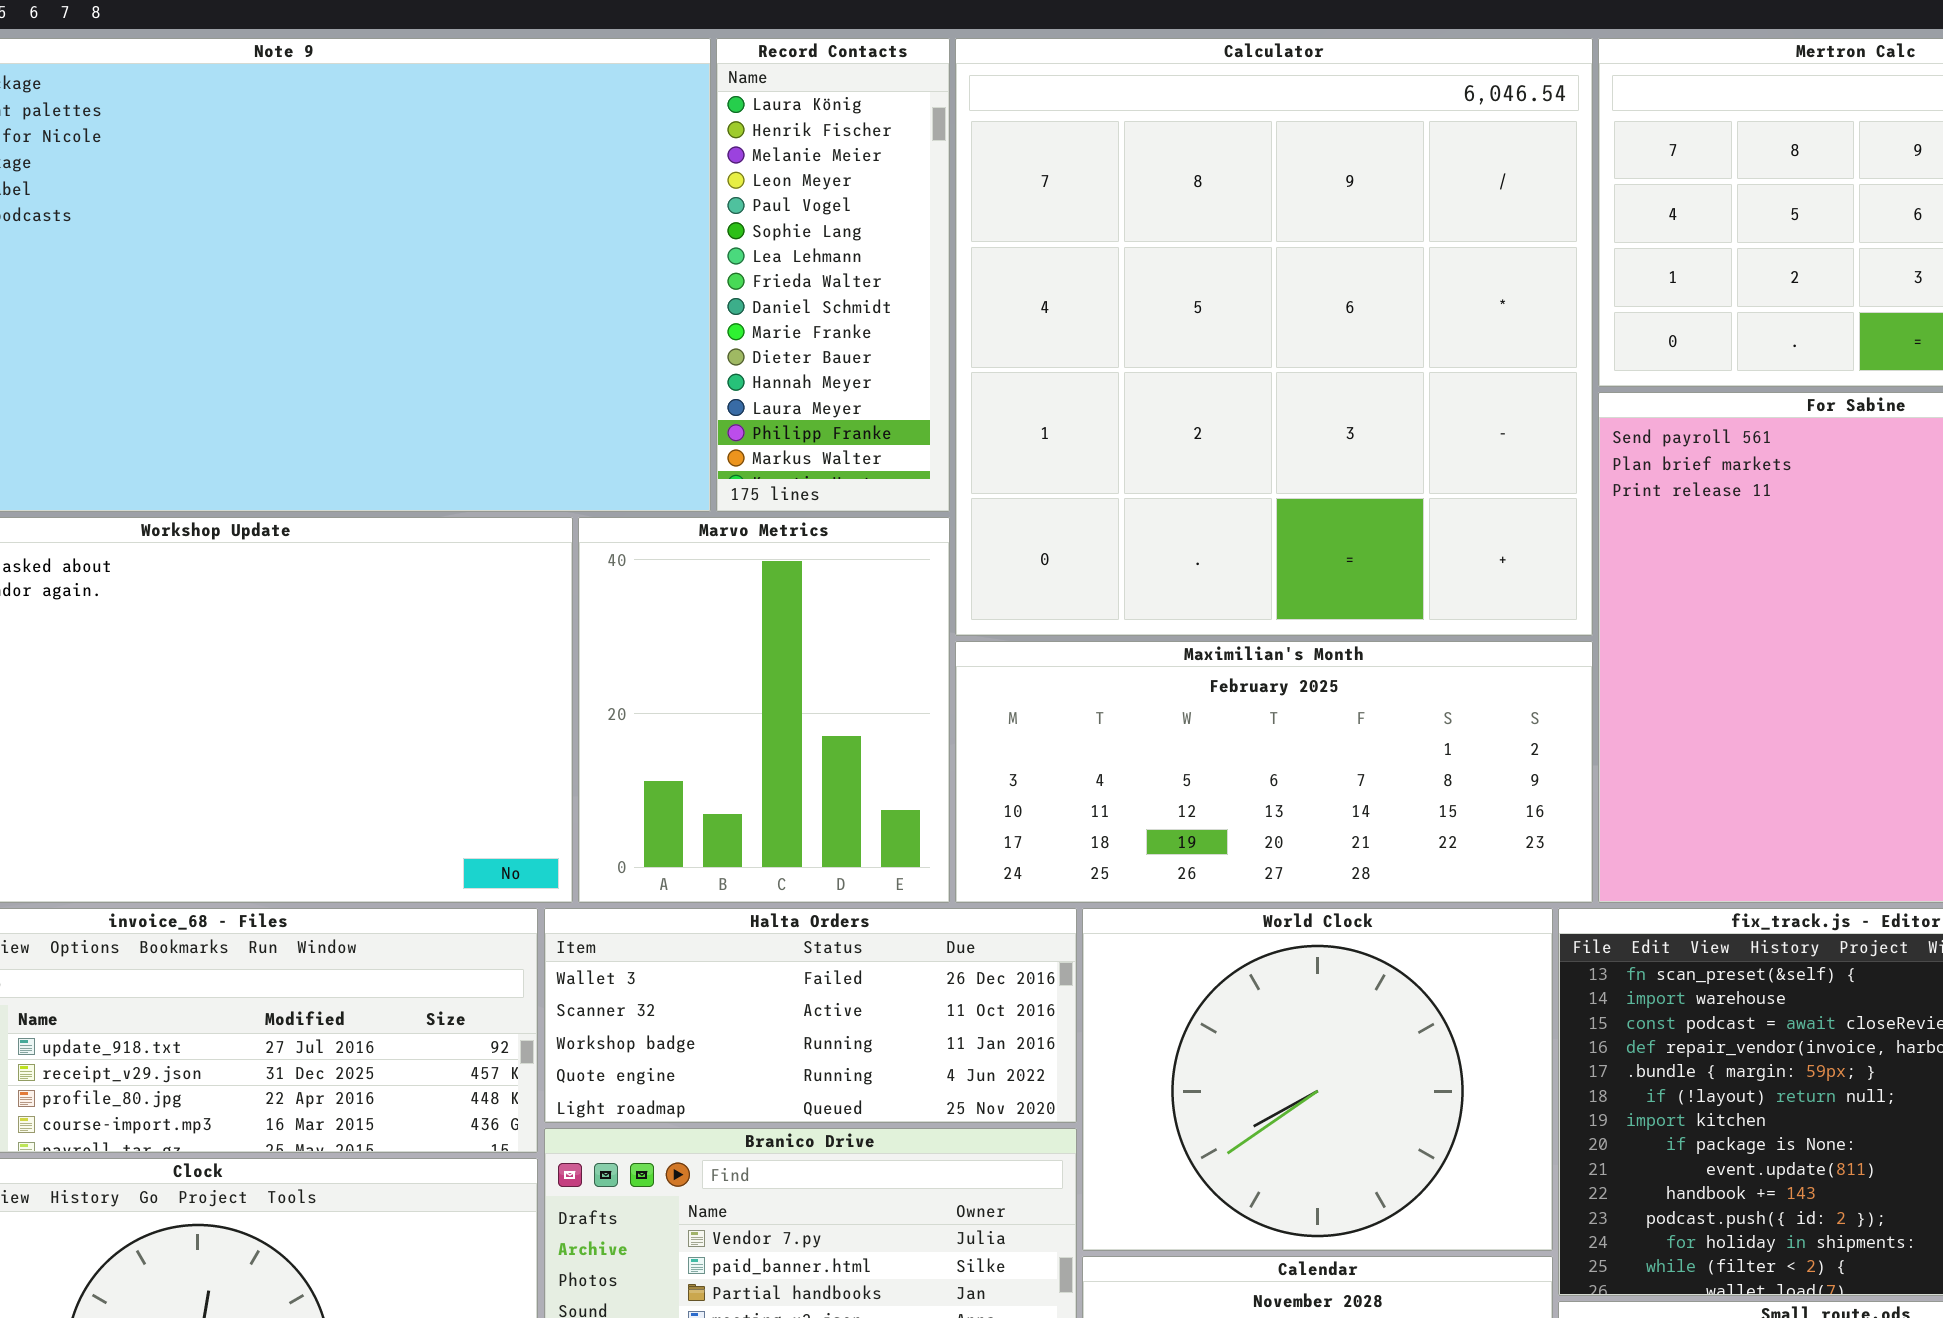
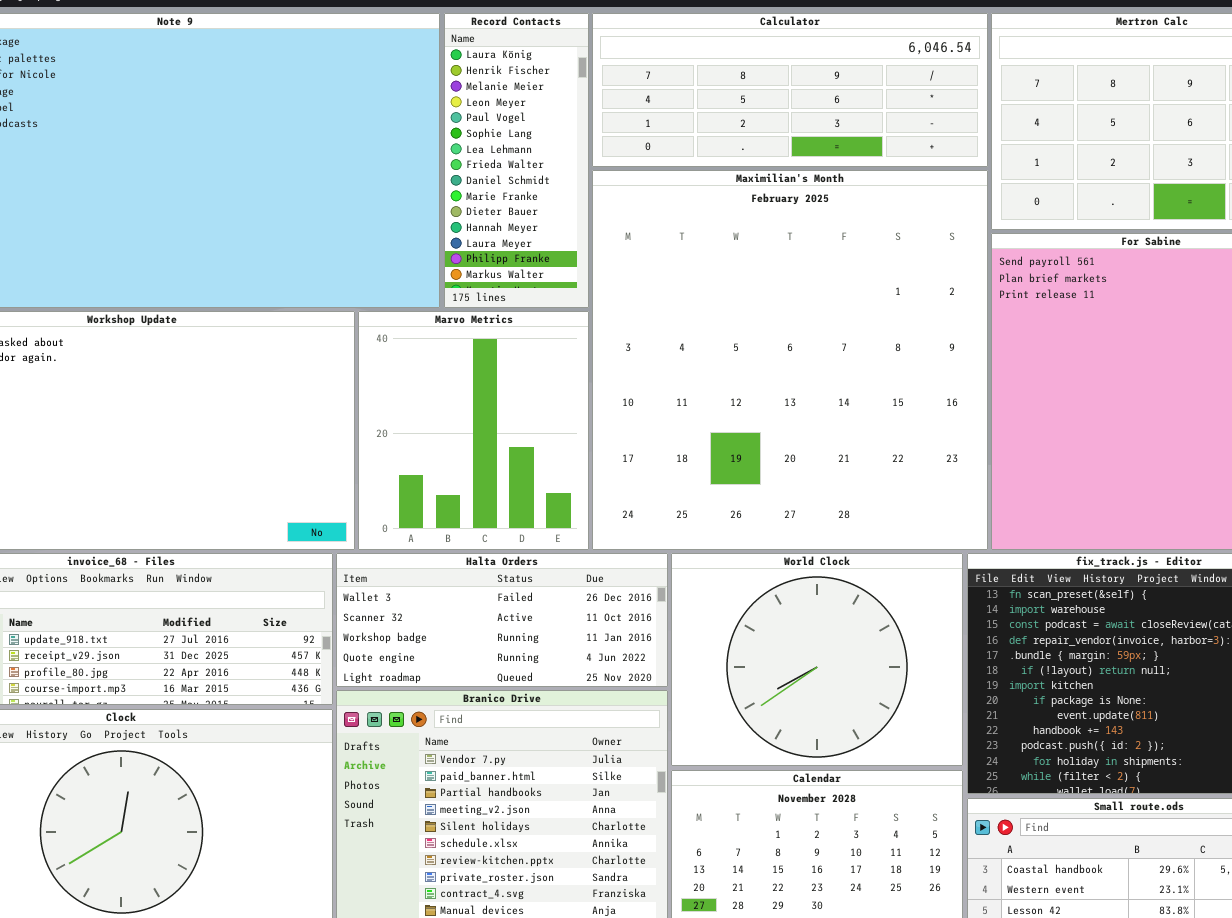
Calculator: [955,38,1593,636] -> [592,13,988,167], resized
Maximilian's Month: [955,641,1593,903] -> [592,170,988,550], resized

